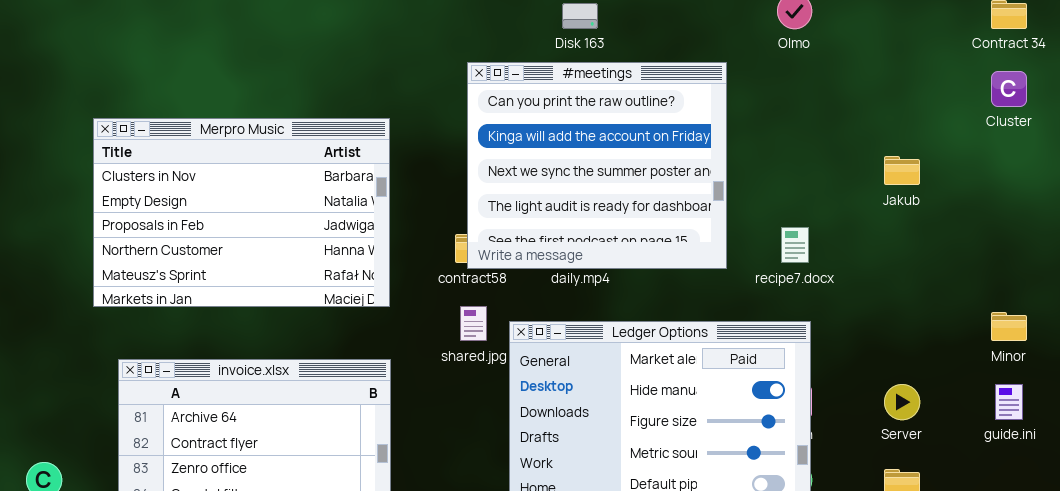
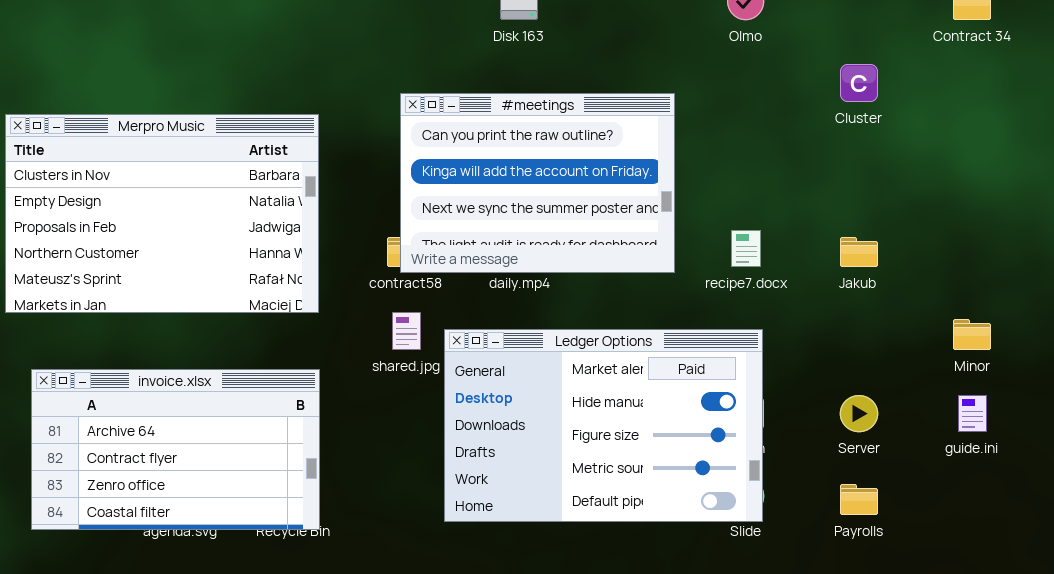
#meetings: [467,62,727,269] -> [400,93,675,273], resized
Cluster: [991,71,1027,107] -> [840,64,878,102], moved
Jakub: [884,156,920,185] -> [840,237,878,267], moved

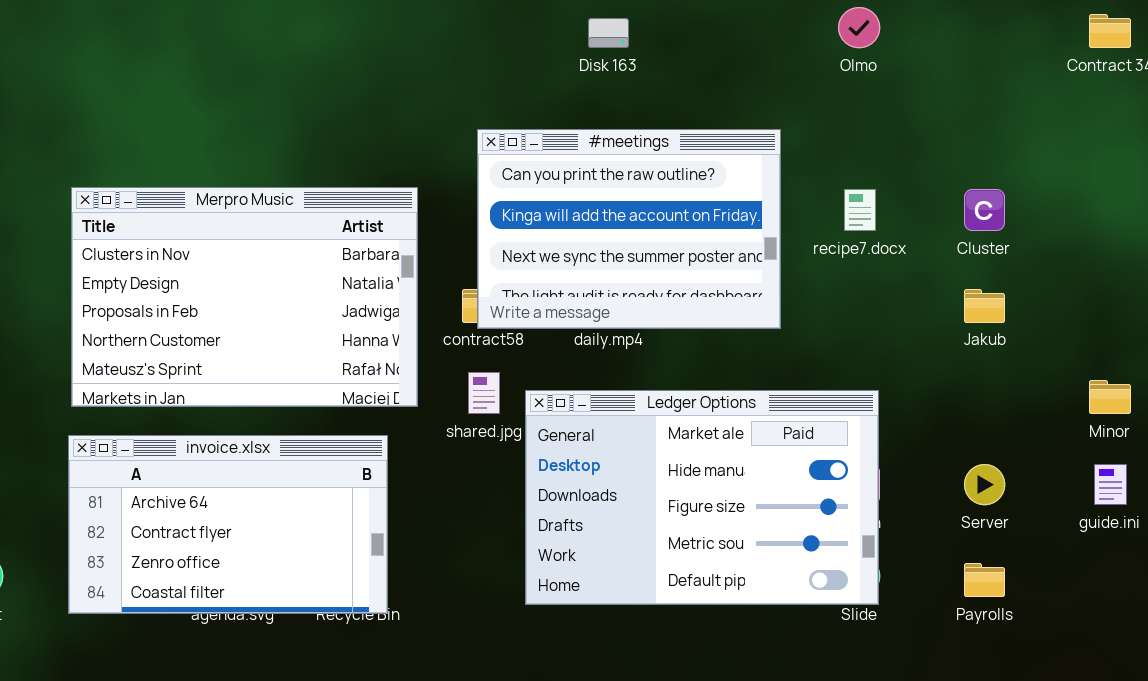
Cluster: [840,64,878,102] -> [964,189,1005,231], moved
Merpro Music: [5,114,319,313] -> [71,187,418,407], moved
recipe7.docx: [731,230,761,267] -> [844,189,876,231], moved

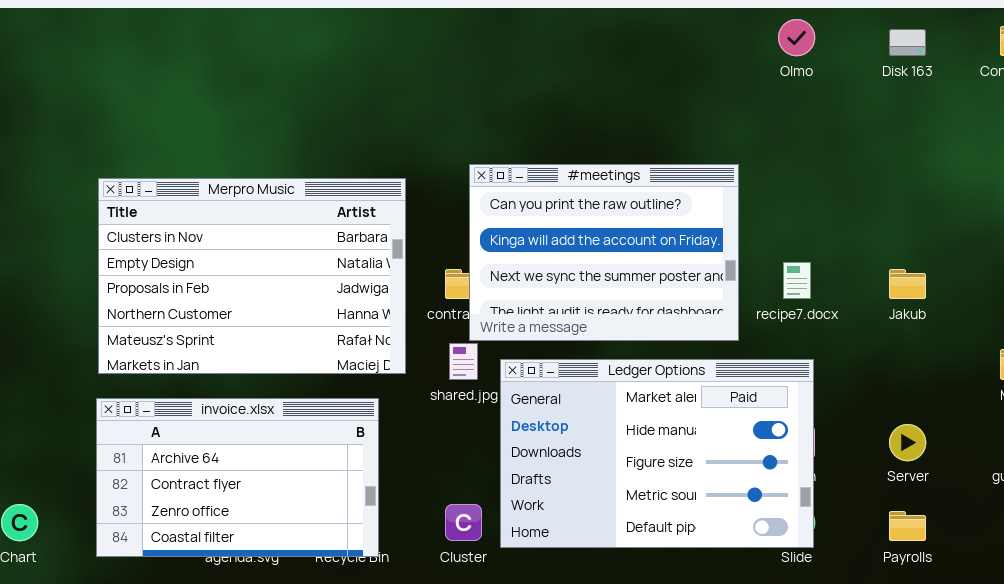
Disk 163: [588,18,629,48] -> [889,29,926,56], moved
#meetings: [477,129,781,329] -> [469,164,739,341], moved
recipe7.docx: [844,189,876,231] -> [783,262,811,299], moved
Cluster: [964,189,1005,231] -> [445,504,482,541], moved

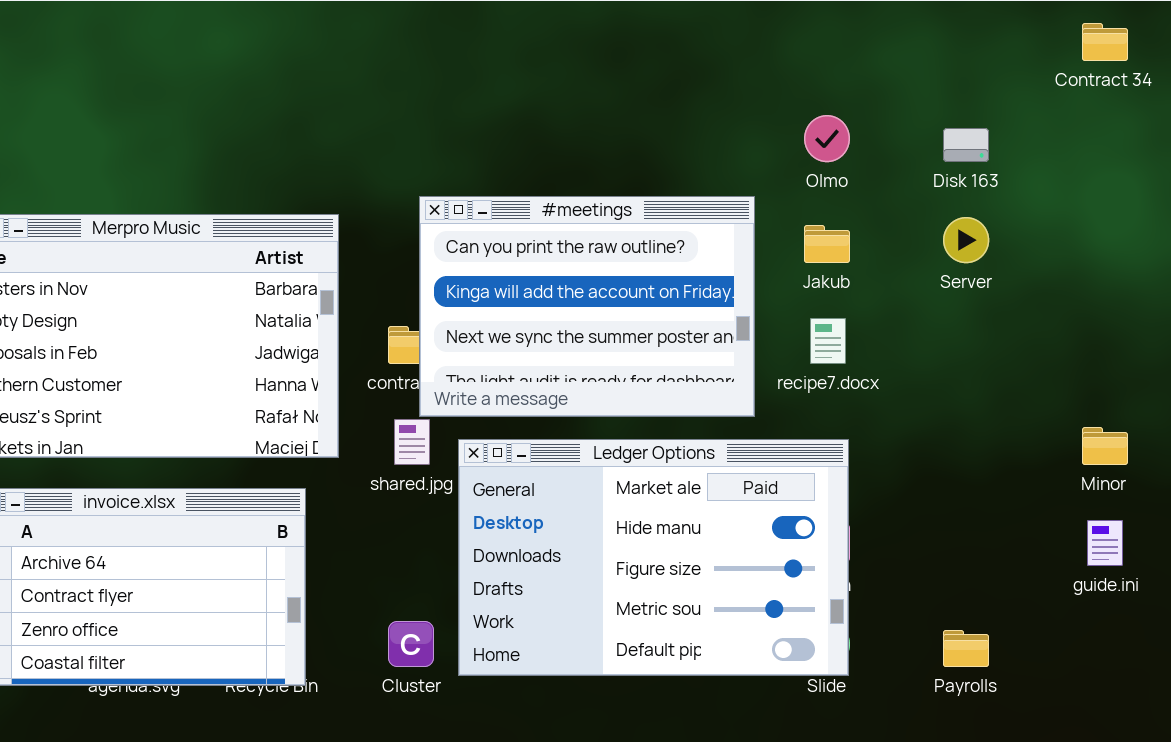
Olmo: [778,19,815,56] -> [804,115,850,162], moved
Disk 163: [889,29,926,56] -> [943,128,989,162], moved
Jakub: [889,269,926,299] -> [804,225,850,263], moved
Server: [889,424,926,461] -> [943,217,989,263], moved

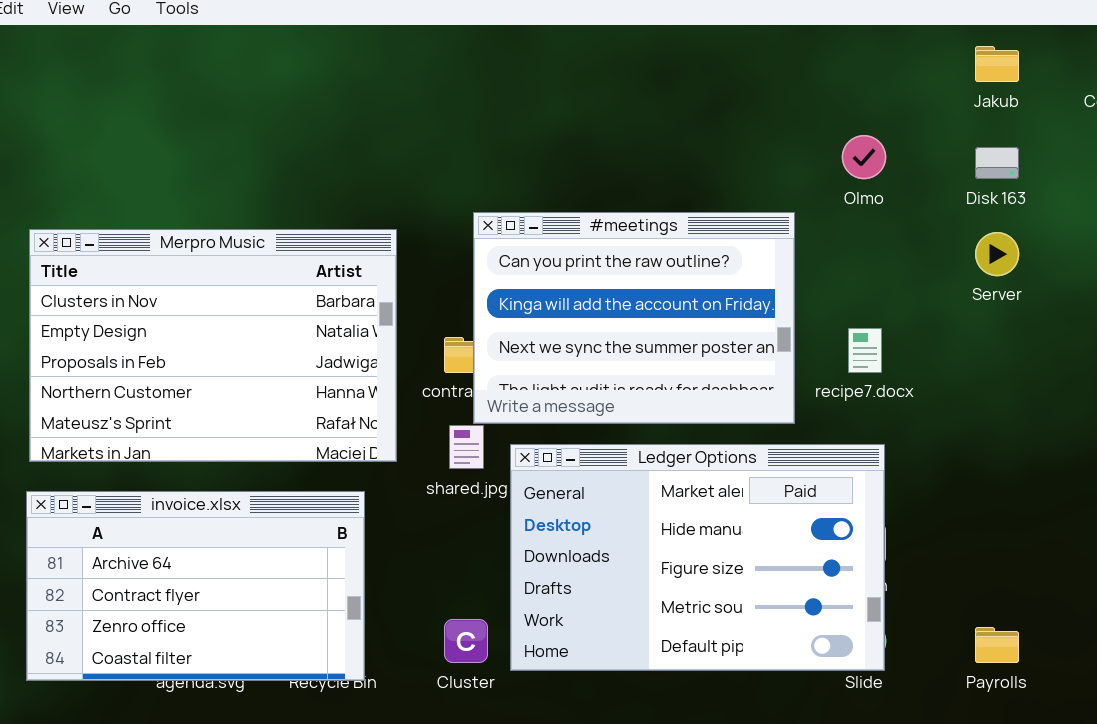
Jakub: [804,225,850,263] -> [975,46,1019,82], moved

